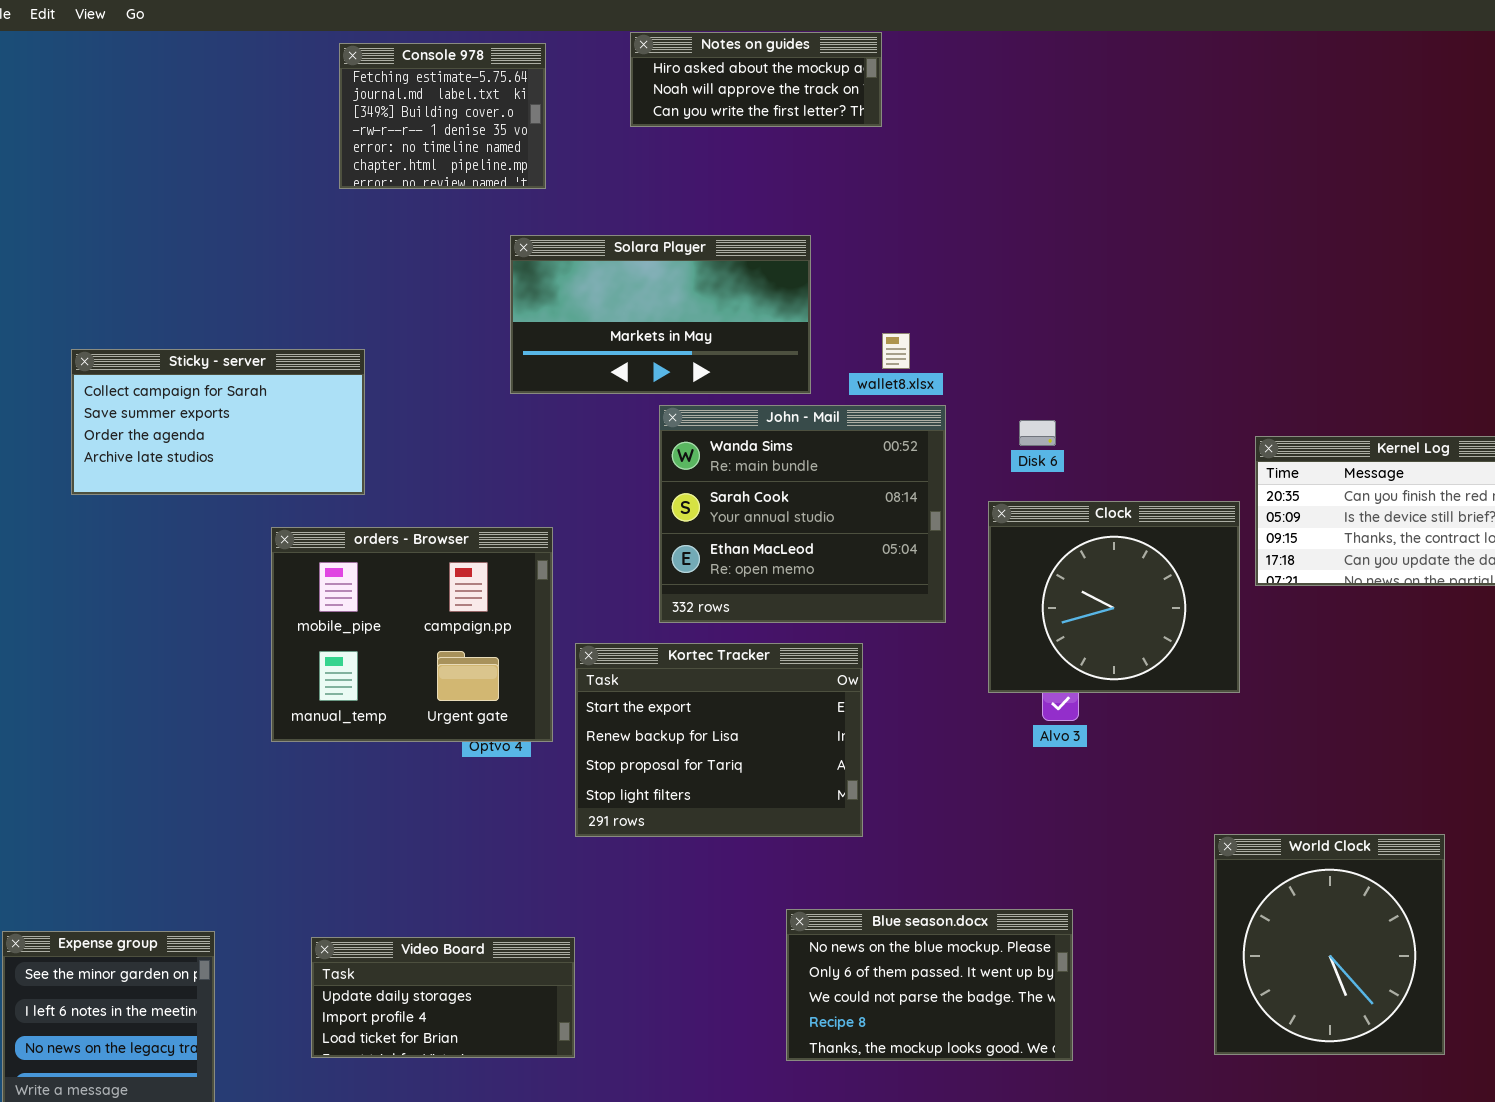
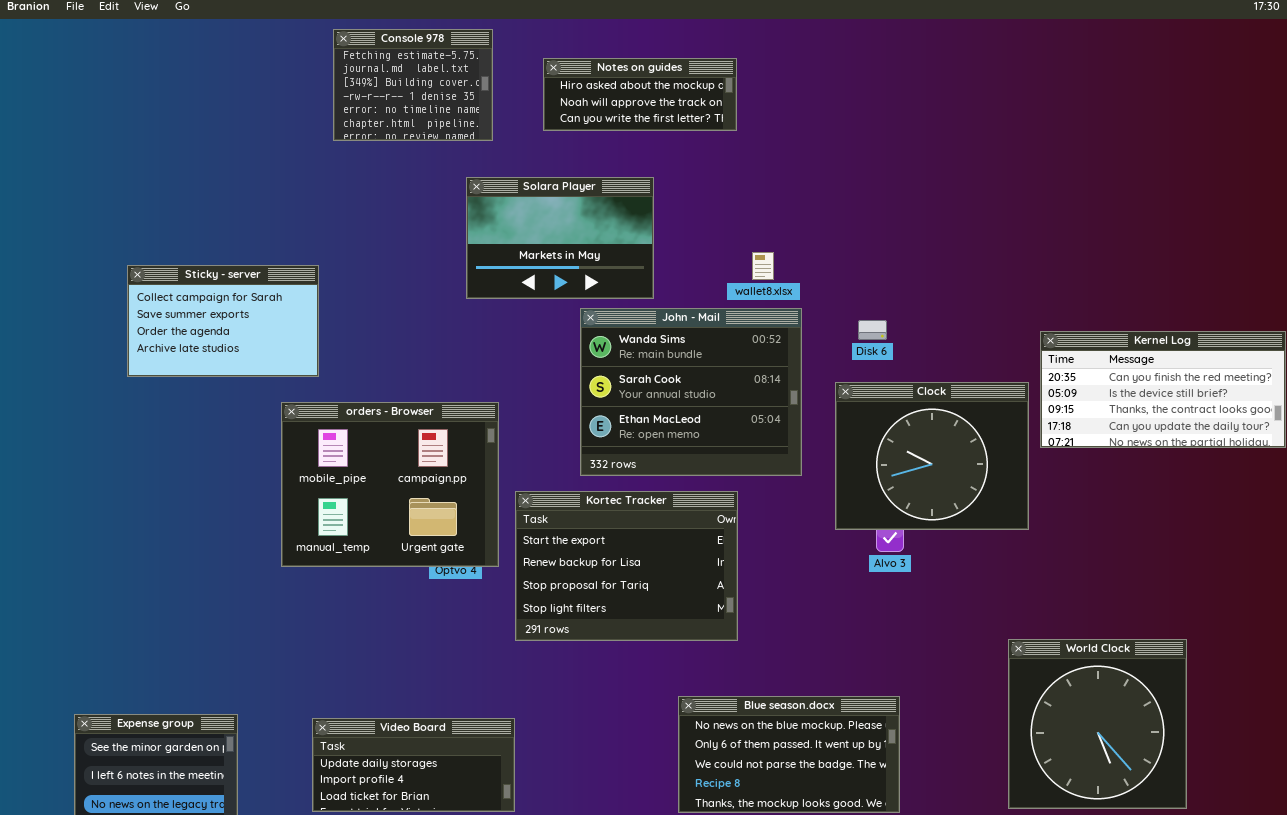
Notes on guides: [630,32,882,127] -> [543,58,737,131], moved
Solara Player: [510,235,811,394] -> [466,177,654,299], resized
Sticky - server: [71,349,365,495] -> [127,265,319,377], resized

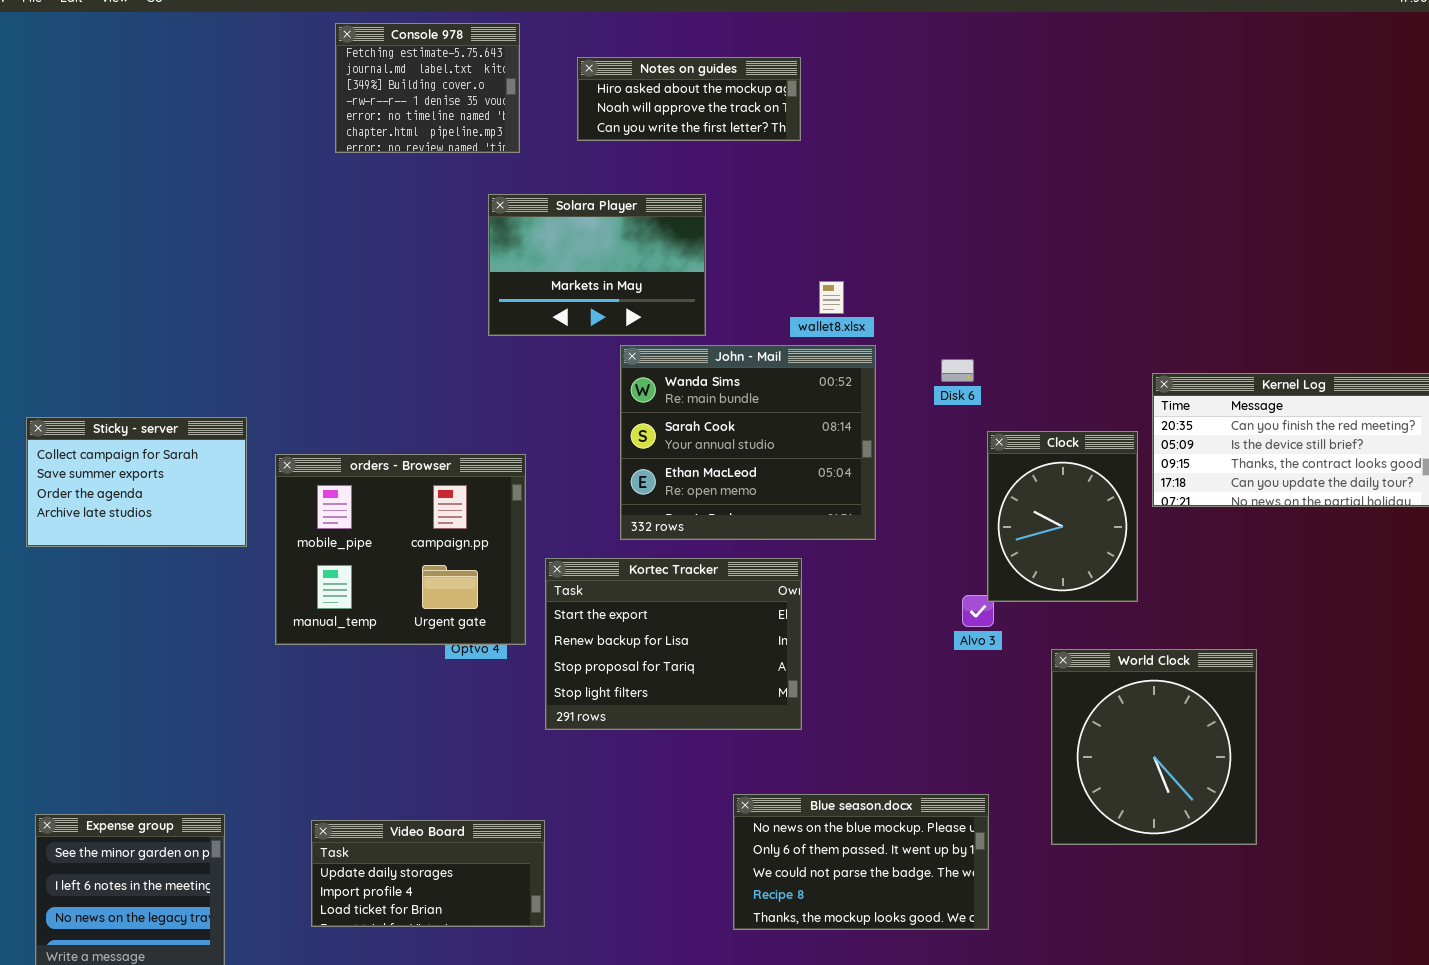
Sticky - server: [127,265,319,377] -> [26,417,247,547], moved
Clock: [835,382,1029,530] -> [987,431,1138,602], resized
World Clock: [1008,639,1187,809] -> [1051,649,1257,845], moved

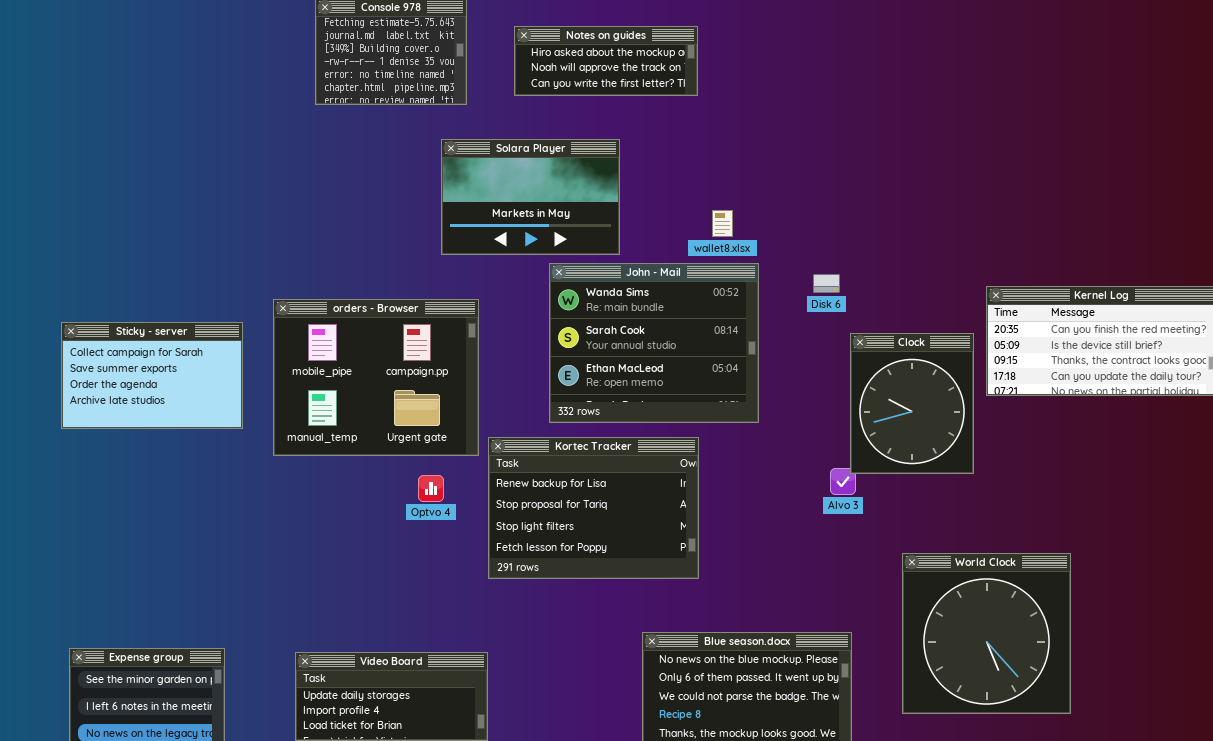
orders - Browser: [275,454,526,645] -> [273,299,479,456], moved
Kortec Tracker: [545,558,802,730] -> [488,437,699,579], scrolled down 1 row
World Clock: [1051,649,1257,845] -> [902,553,1071,714], moved

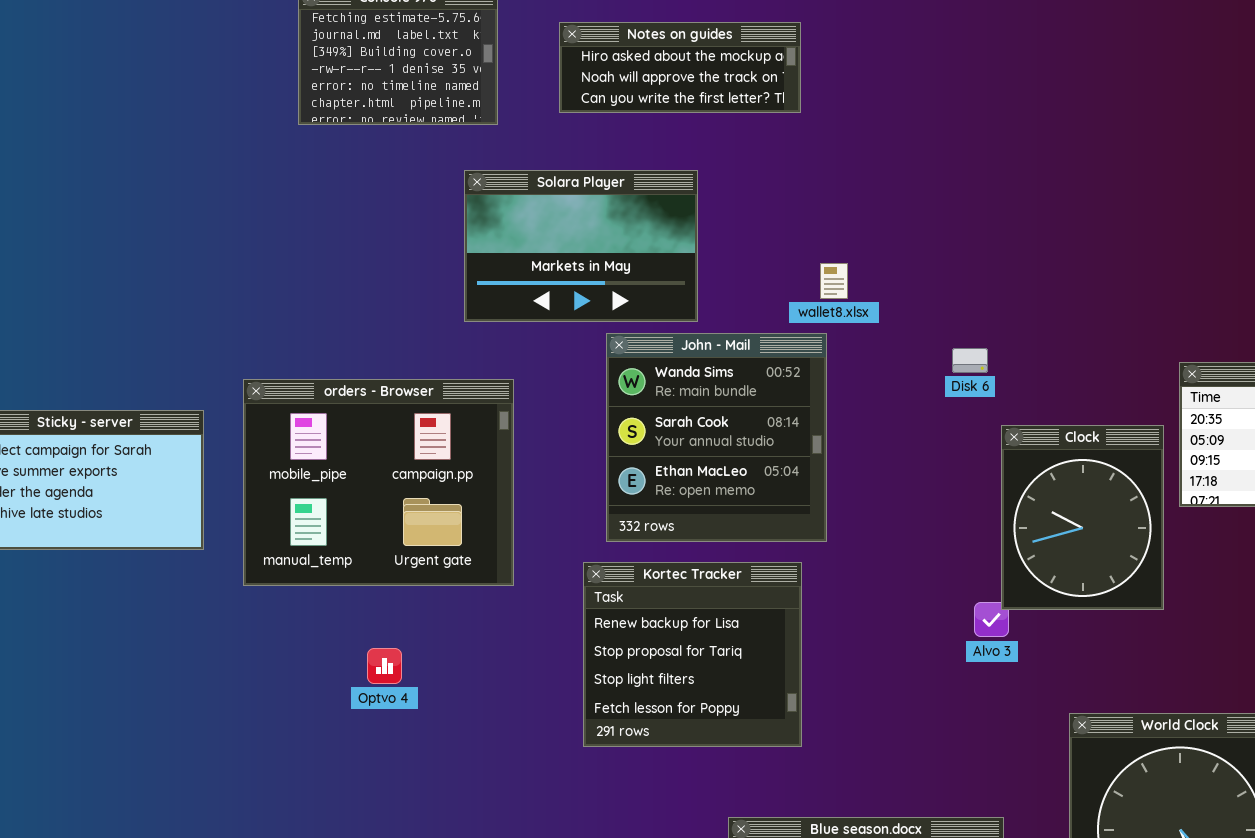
John - Mail: [549,263,759,423] -> [606,333,827,542], resized
Kortec Tracker: [488,437,699,579] -> [583,562,802,747], resized
Optvo 4: [418,475,444,502] -> [367,648,402,684], moved

